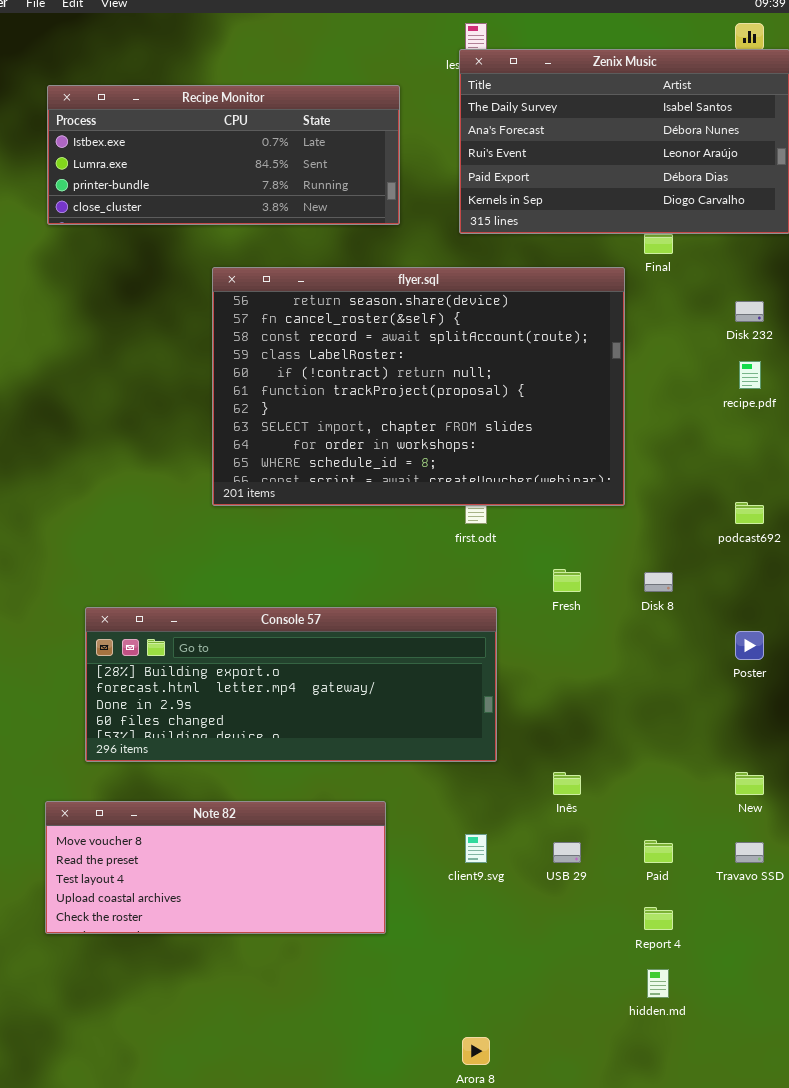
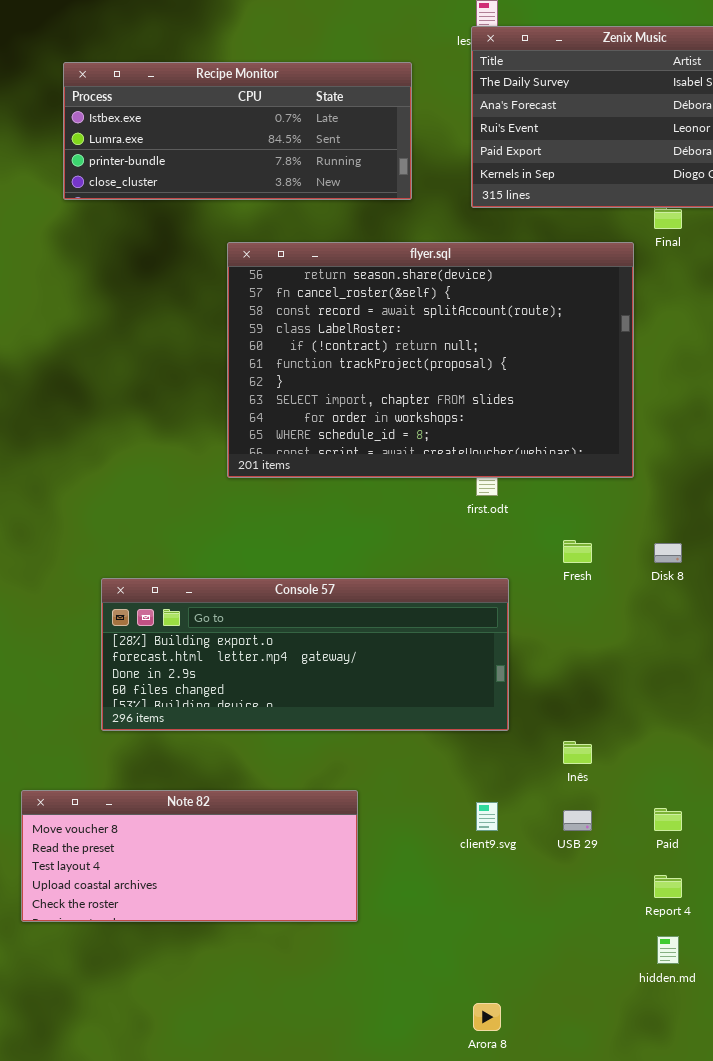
Note 82: [45,801,386,934] -> [21,790,358,922], moved

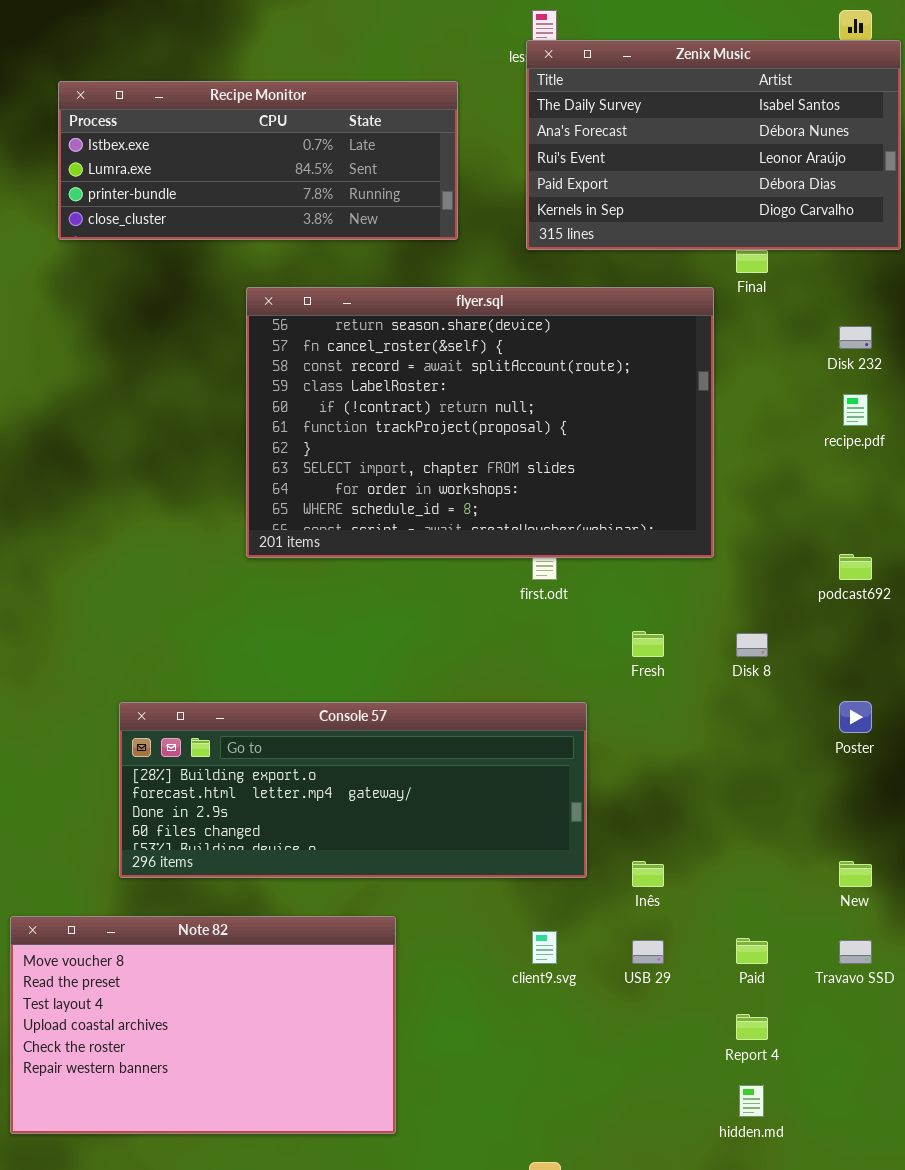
Console 57: [101,578,509,731] -> [119,702,587,878], moved
Note 82: [21,790,358,922] -> [10,916,396,1134], resized

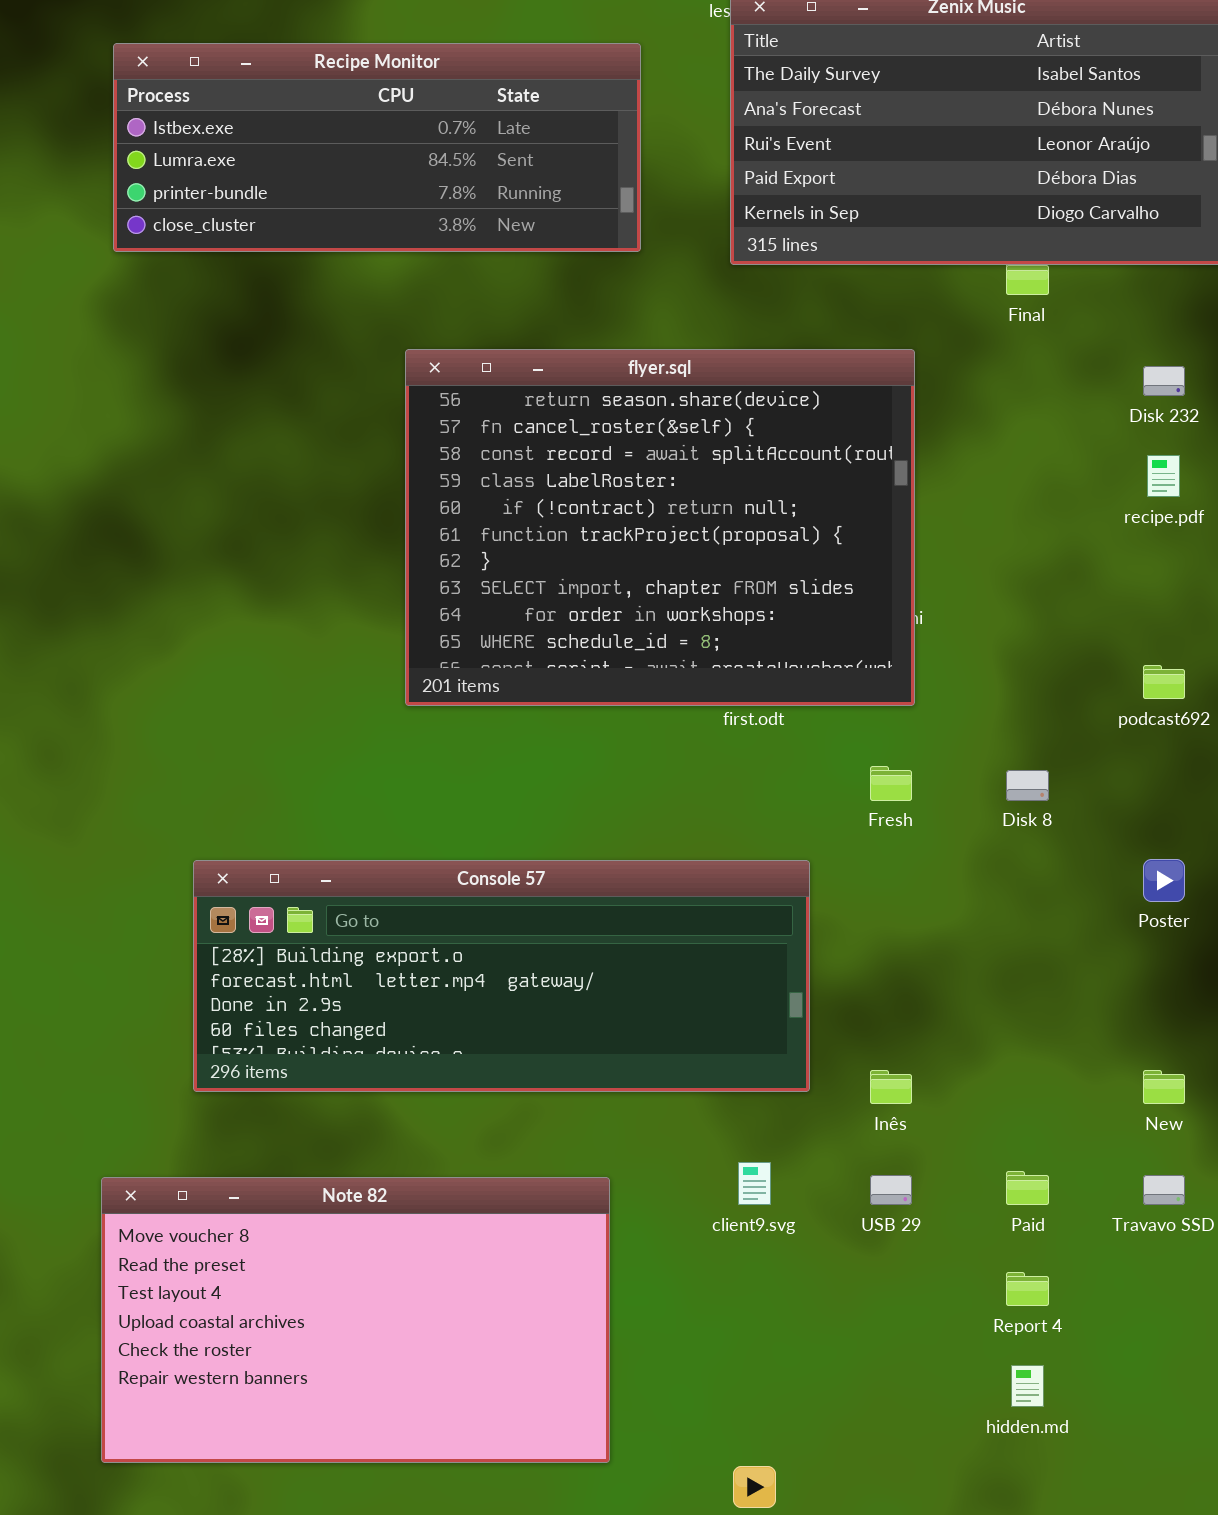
flyer.sql: [246,287,714,558] -> [405,349,915,706], moved, resized
Note 82: [10,916,396,1134] -> [101,1177,610,1463], moved

